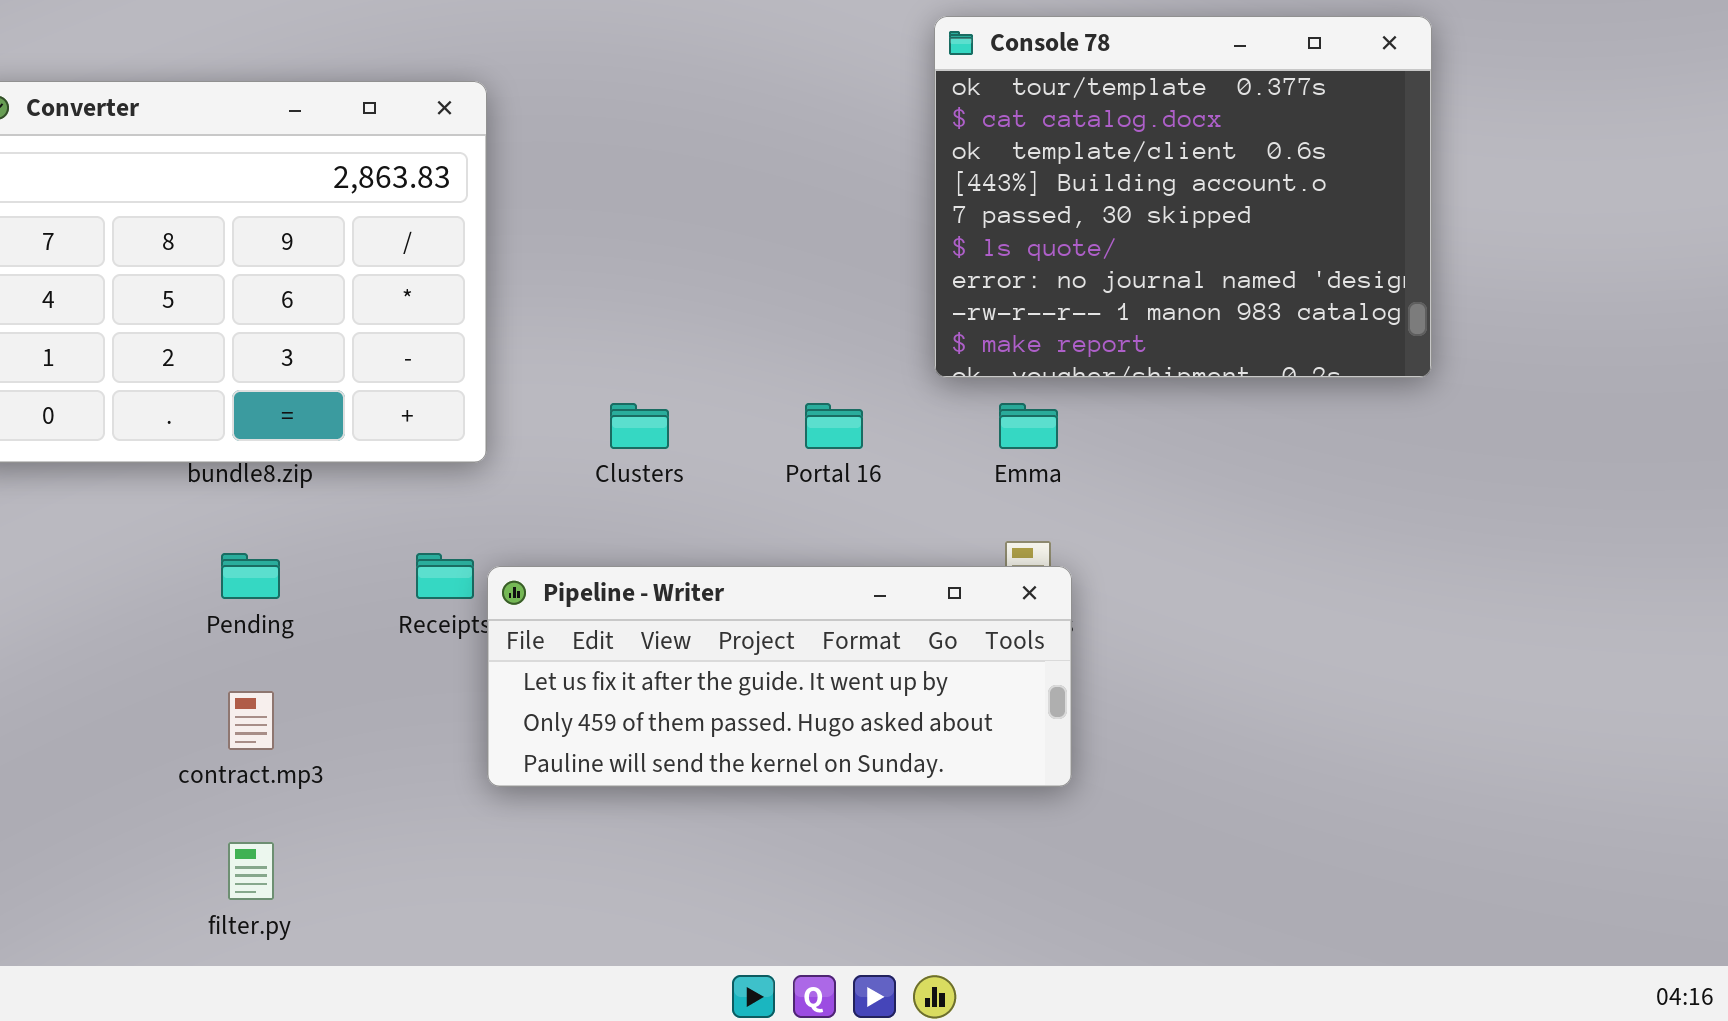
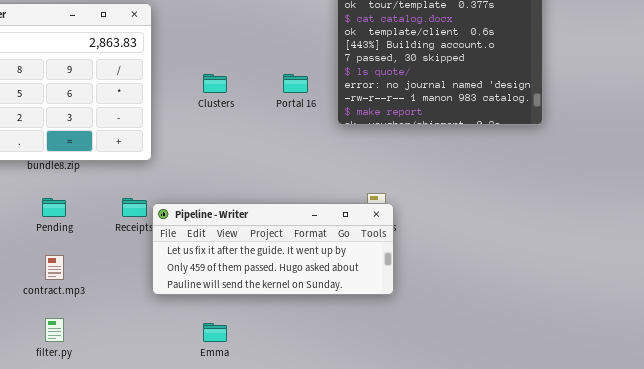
Clusters: [610,403,669,449] -> [203,74,227,93], moved
Portal 16: [805,403,863,449] -> [283,74,308,93], moved
Emma: [999,403,1058,449] -> [203,323,227,342], moved

